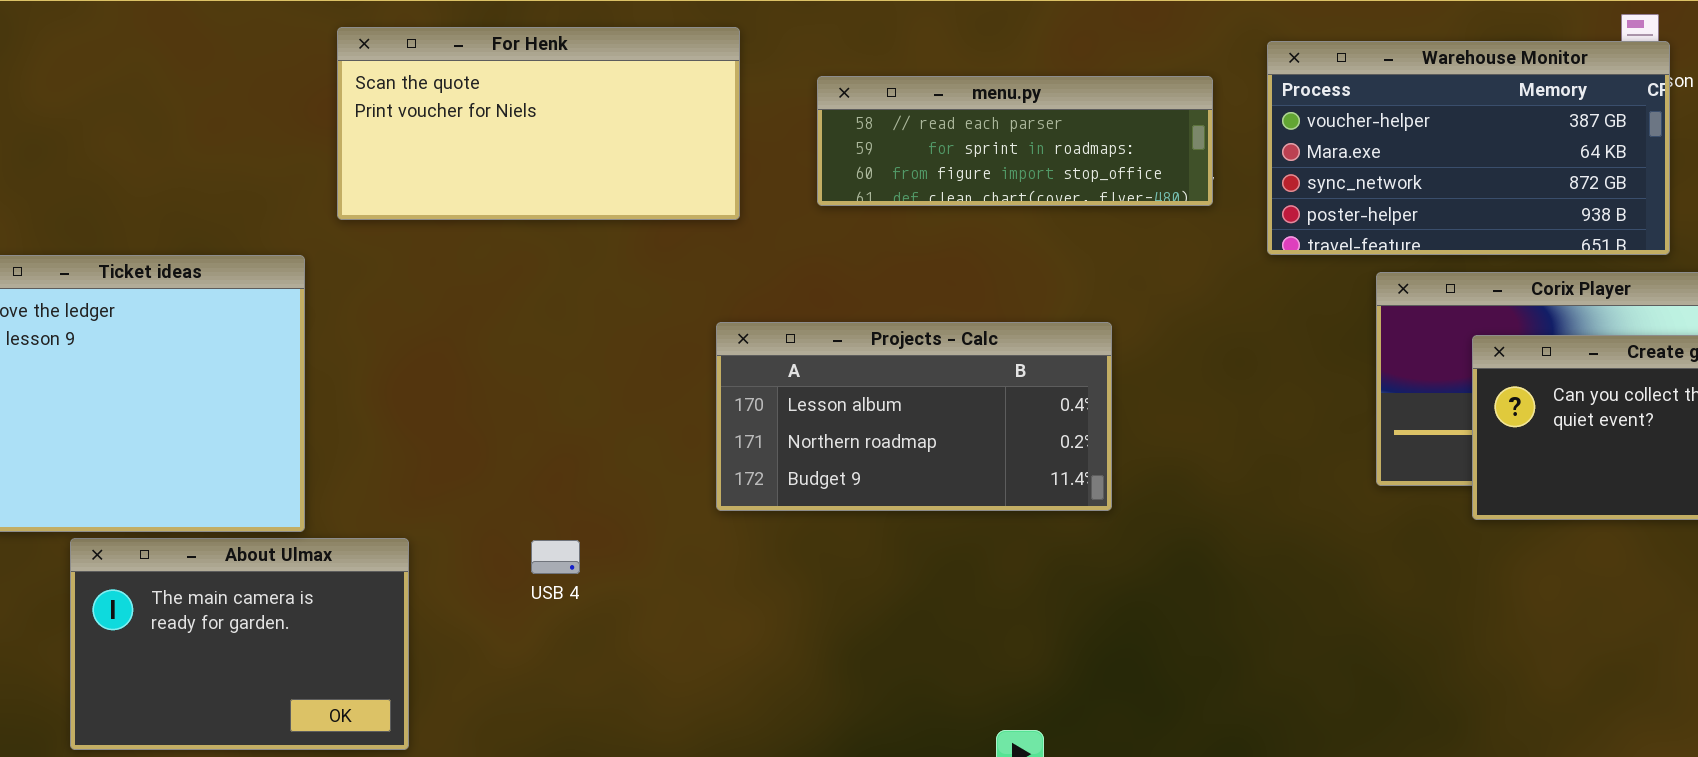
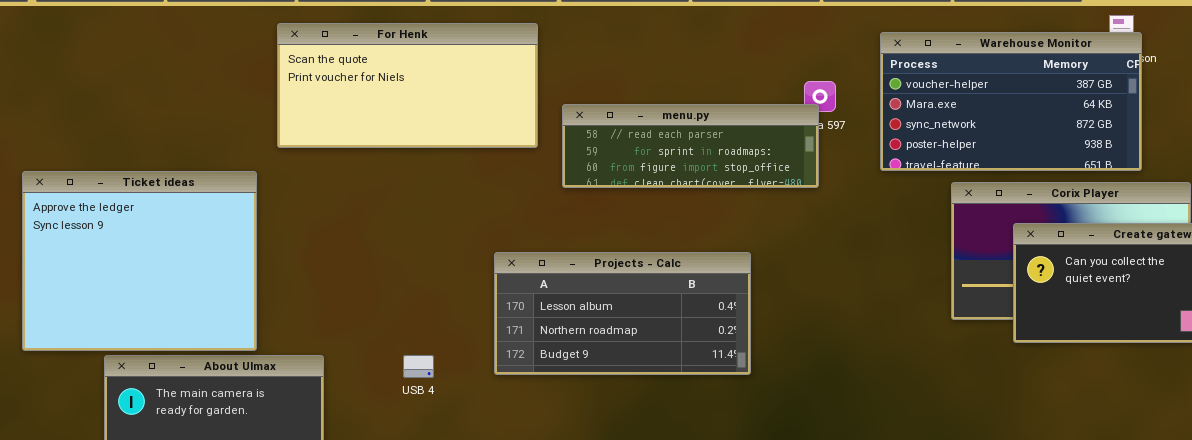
menu.py: [817,76,1213,206] -> [562,104,819,188], moved
Projects - Calc: [716,322,1112,511] -> [494,252,751,375], moved

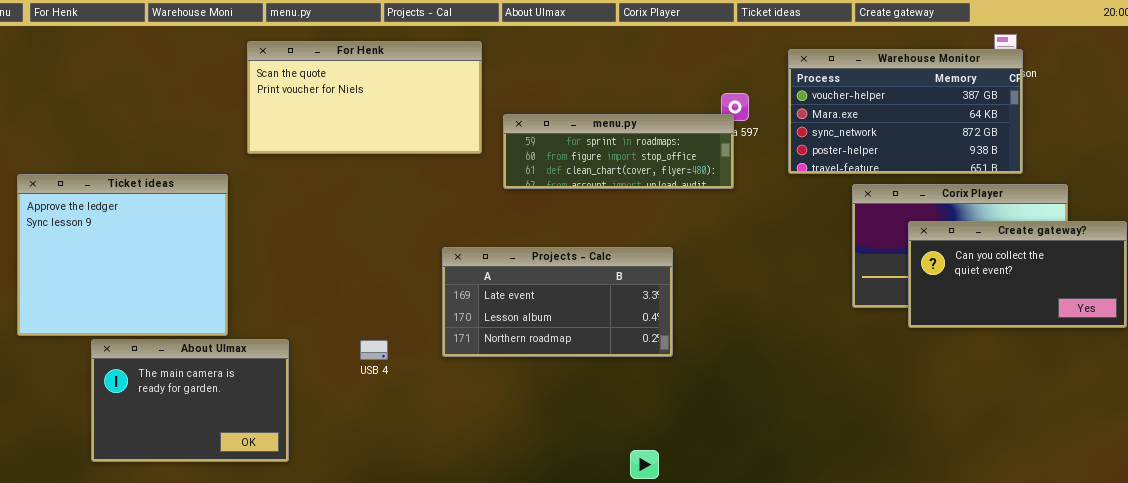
menu.py: [562,104,819,188] -> [503,114,734,189], scrolled down 1 row
Projects - Calc: [494,252,751,375] -> [442,247,673,357], scrolled up 1 row

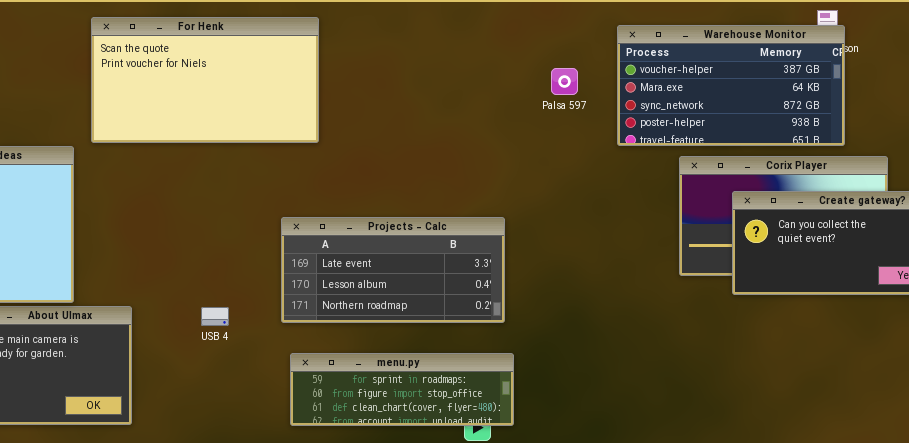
For Henk: [247,41,482,154] -> [91,17,319,143], resized
menu.py: [503,114,734,189] -> [290,353,514,426], moved

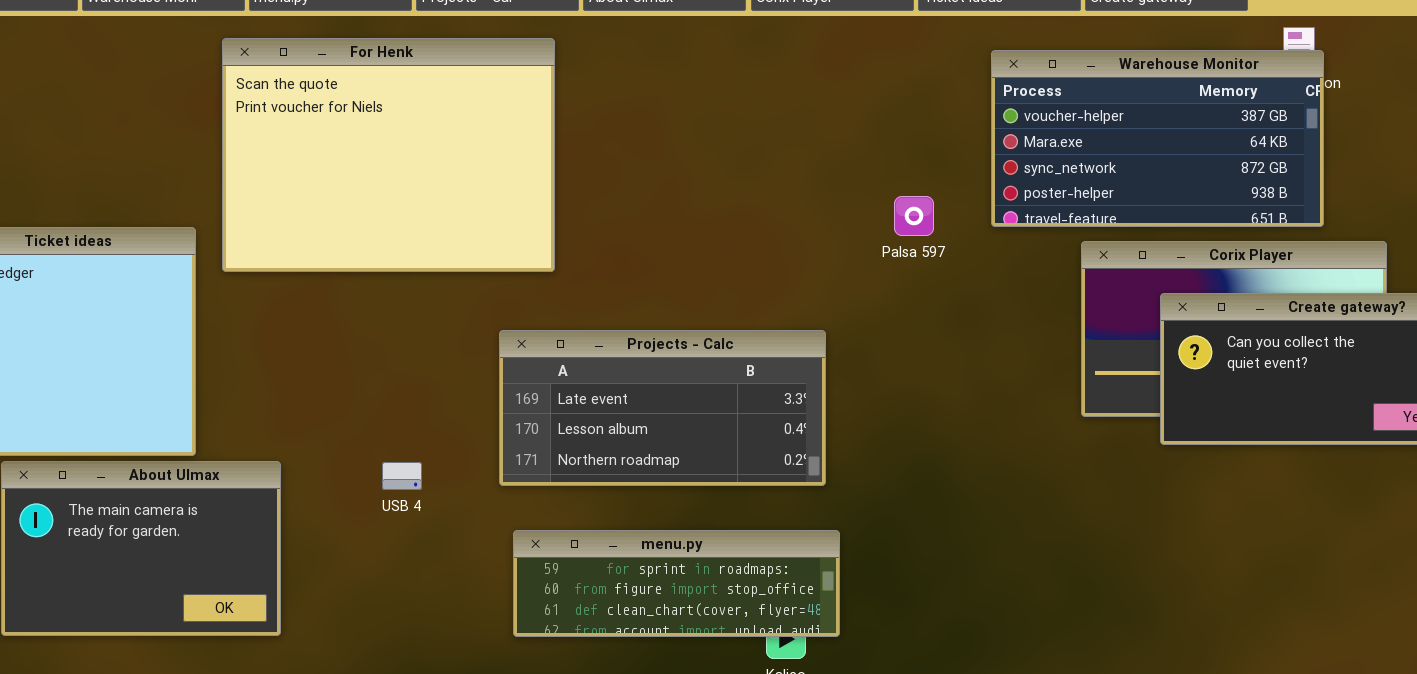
For Henk: [91,17,319,143] -> [222,38,555,272], resized
Palsa 597: [551,68,578,95] -> [894,196,934,236], moved

